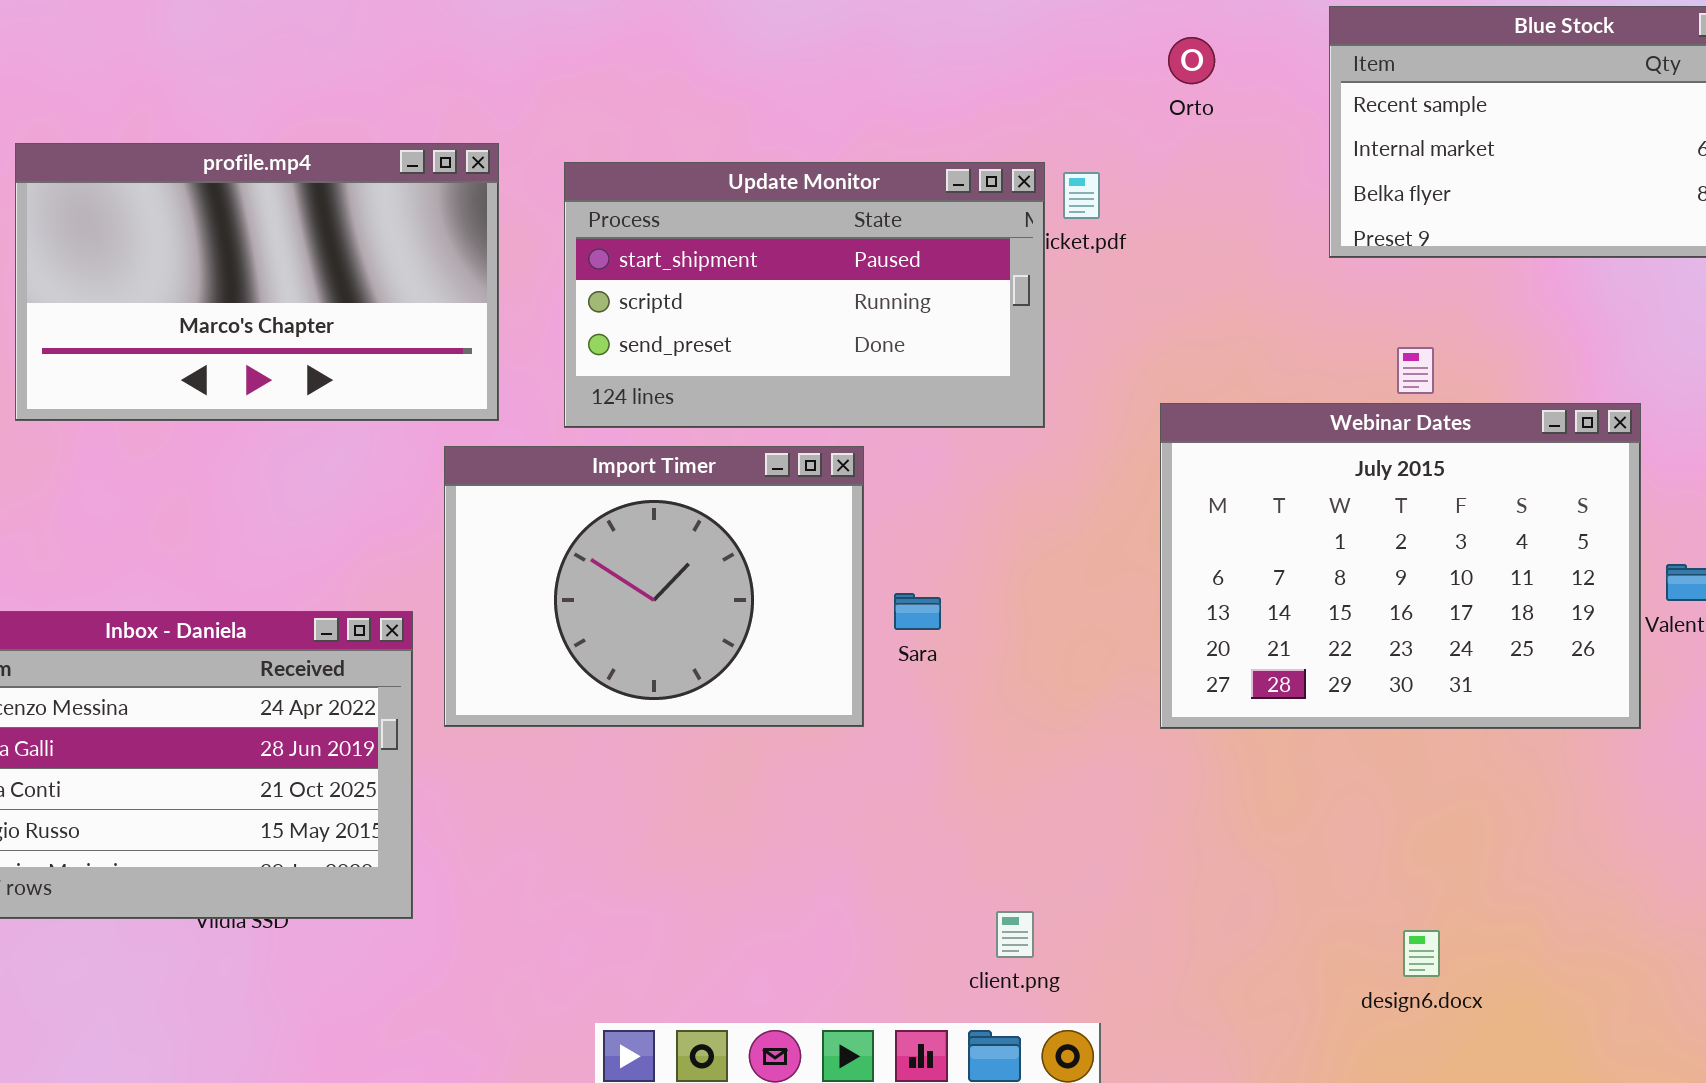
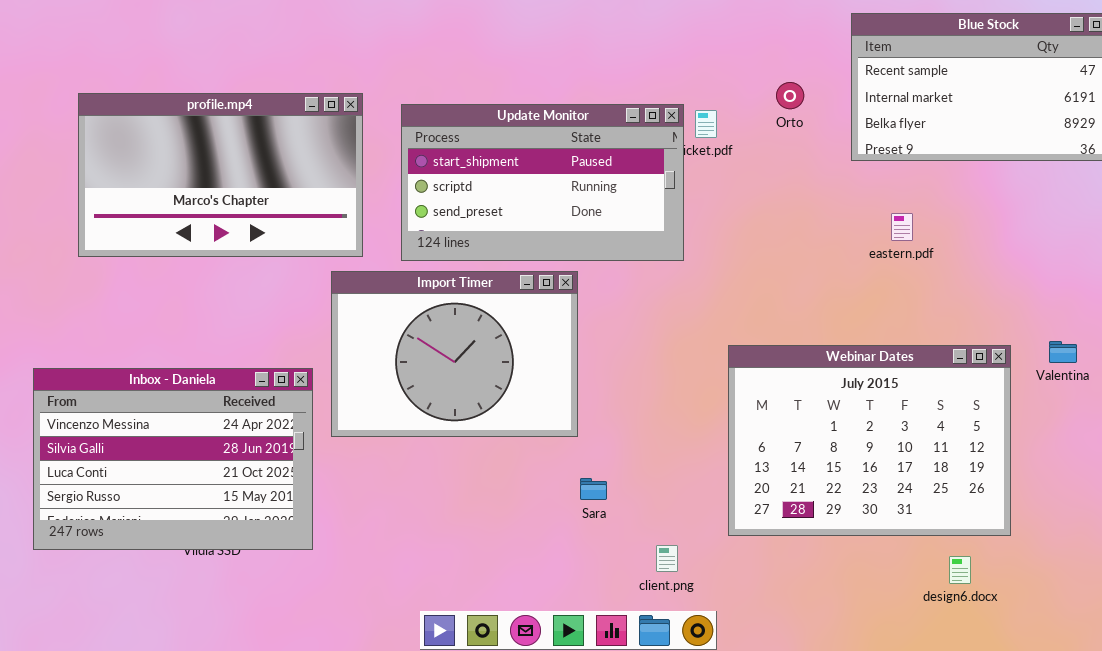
Orto: [1168,37,1215,84] -> [776,82,804,109], moved
Webinar Dates: [1160,403,1641,729] -> [728,345,1011,536], moved
Sara: [894,593,941,630] -> [580,478,607,500], moved
design6.docx: [1403,930,1440,977] -> [949,556,971,584], moved

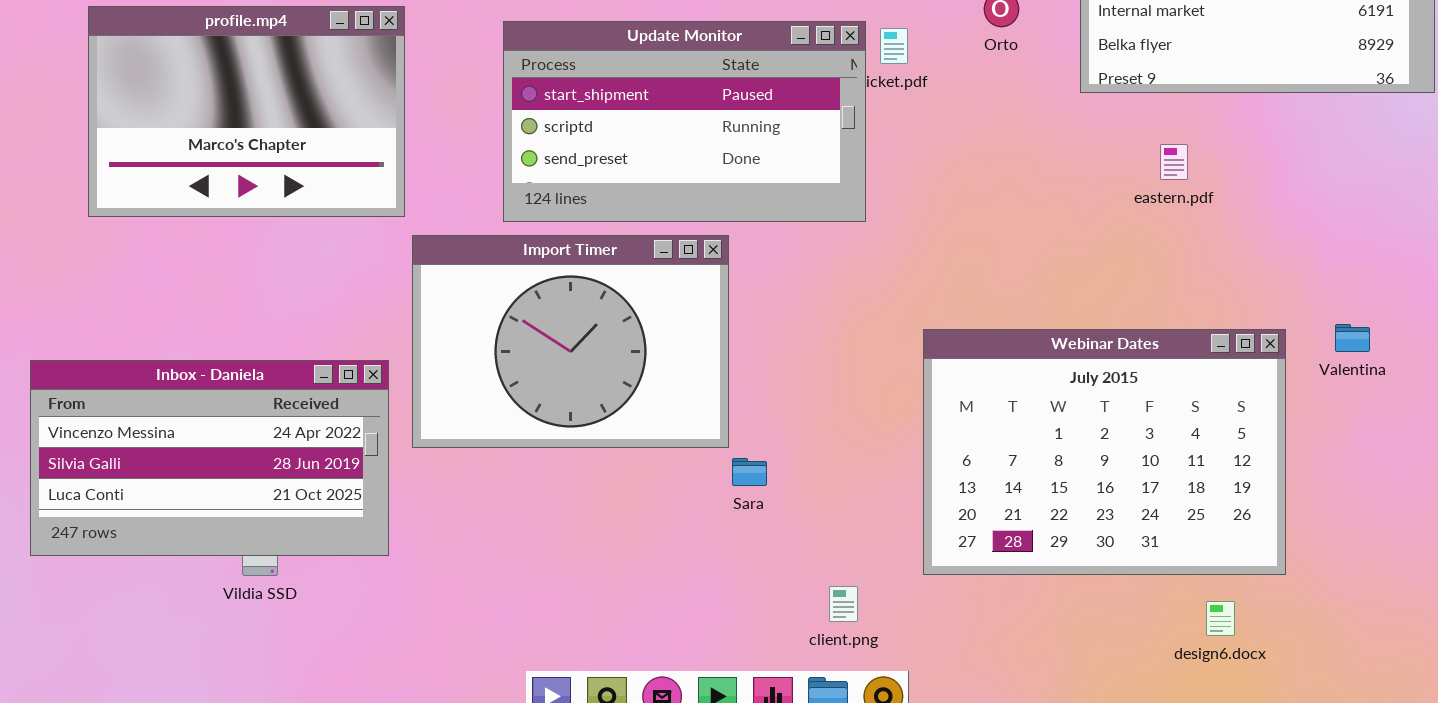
profile.mp4: [78,93,363,257] -> [88,6,405,217], resized
eastern.pdf: [891,213,913,241] -> [1160,144,1188,180], moved
Inbox - Daniela: [33,368,313,550] -> [30,360,389,556], resized
Sara: [580,478,607,500] -> [732,458,767,486], moved

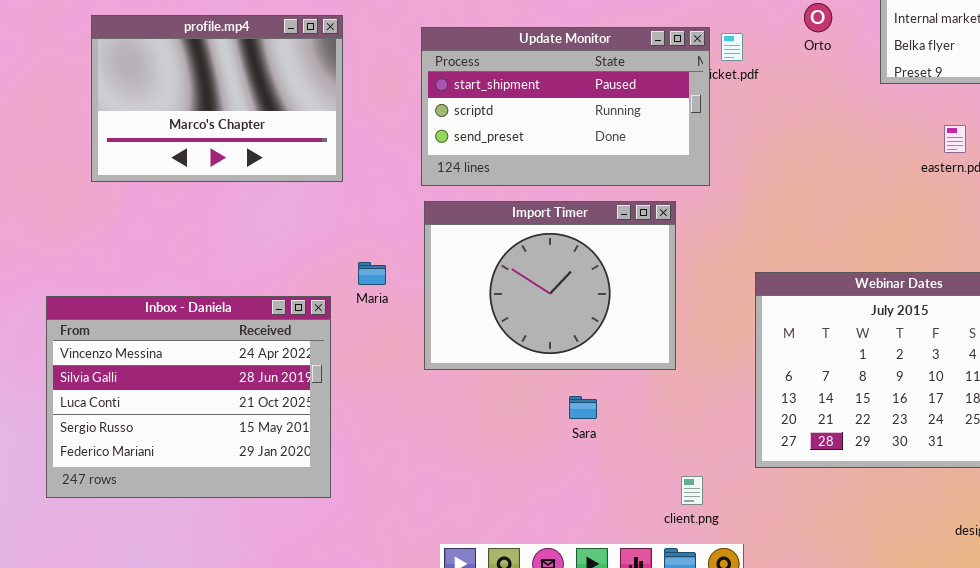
Import Timer: [412,235,729,448] -> [424,201,676,370], moved
Inbox - Daniela: [30,360,389,556] -> [46,296,331,498], resized
Sara: [732,458,767,486] -> [569,396,597,419], moved

